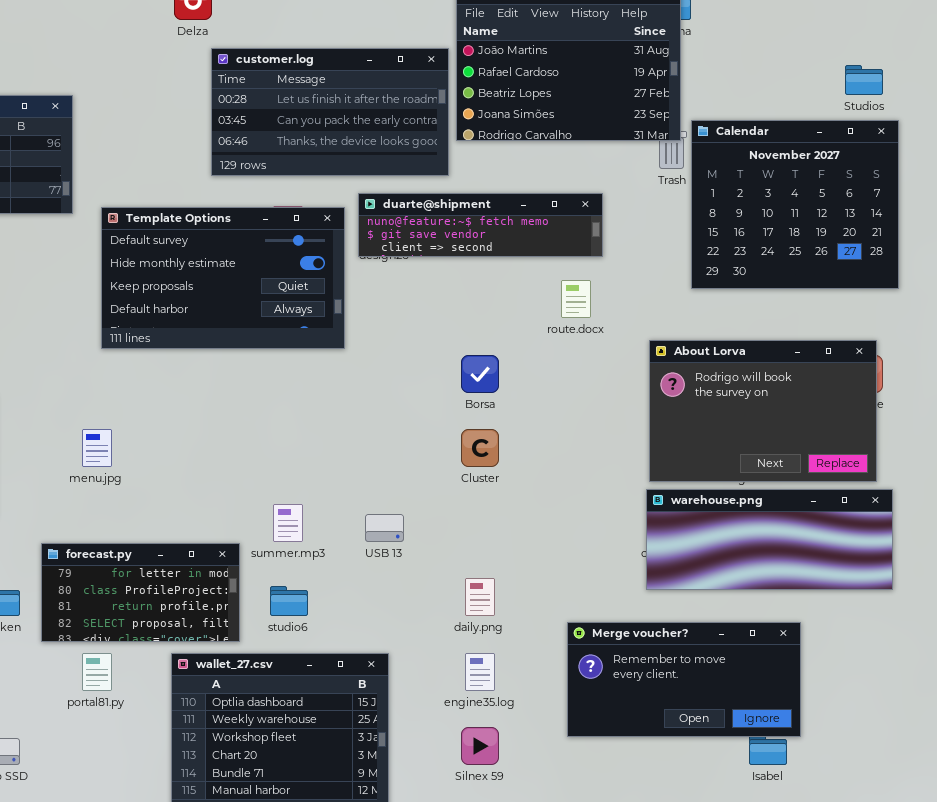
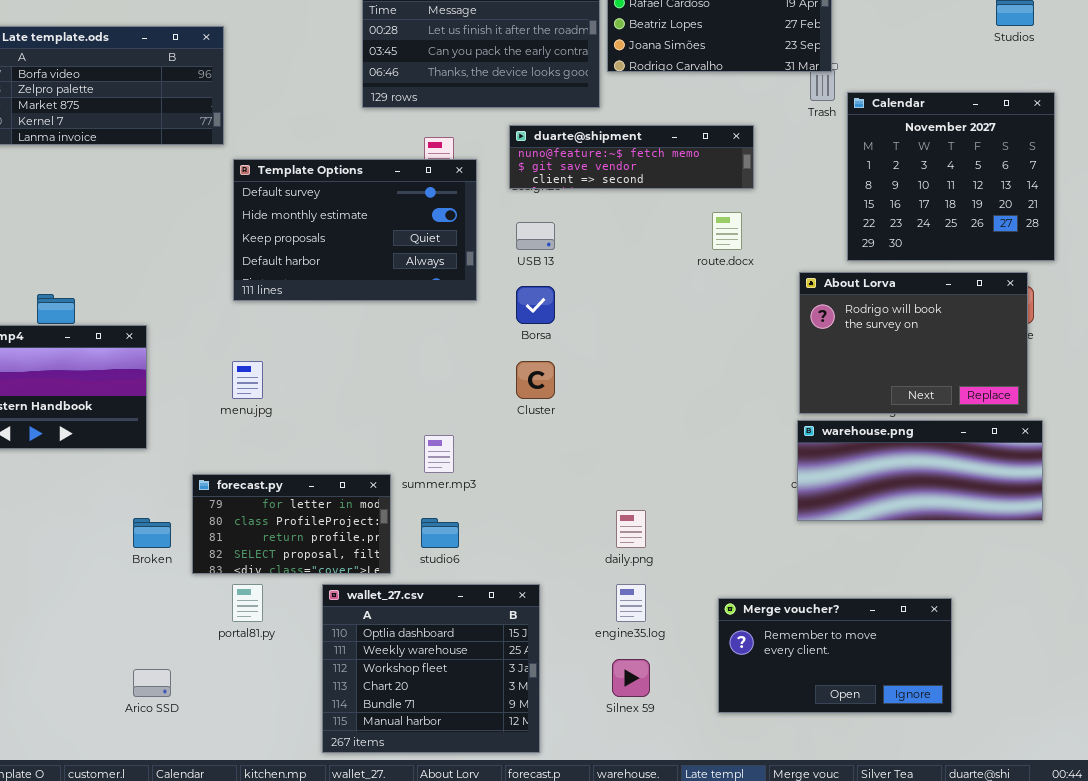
Calendar: [691,120,899,289] -> [847,92,1055,261], moved
Template Options: [101,207,345,349] -> [233,159,477,301], moved
Borsa: [461,355,499,393] -> [516,286,555,324], moved
Cluster: [461,429,499,467] -> [516,361,555,399], moved
USB 13: [365,514,404,542] -> [516,222,555,250], moved
Merge voucher?: [567,622,801,737] -> [718,598,952,713], moved

